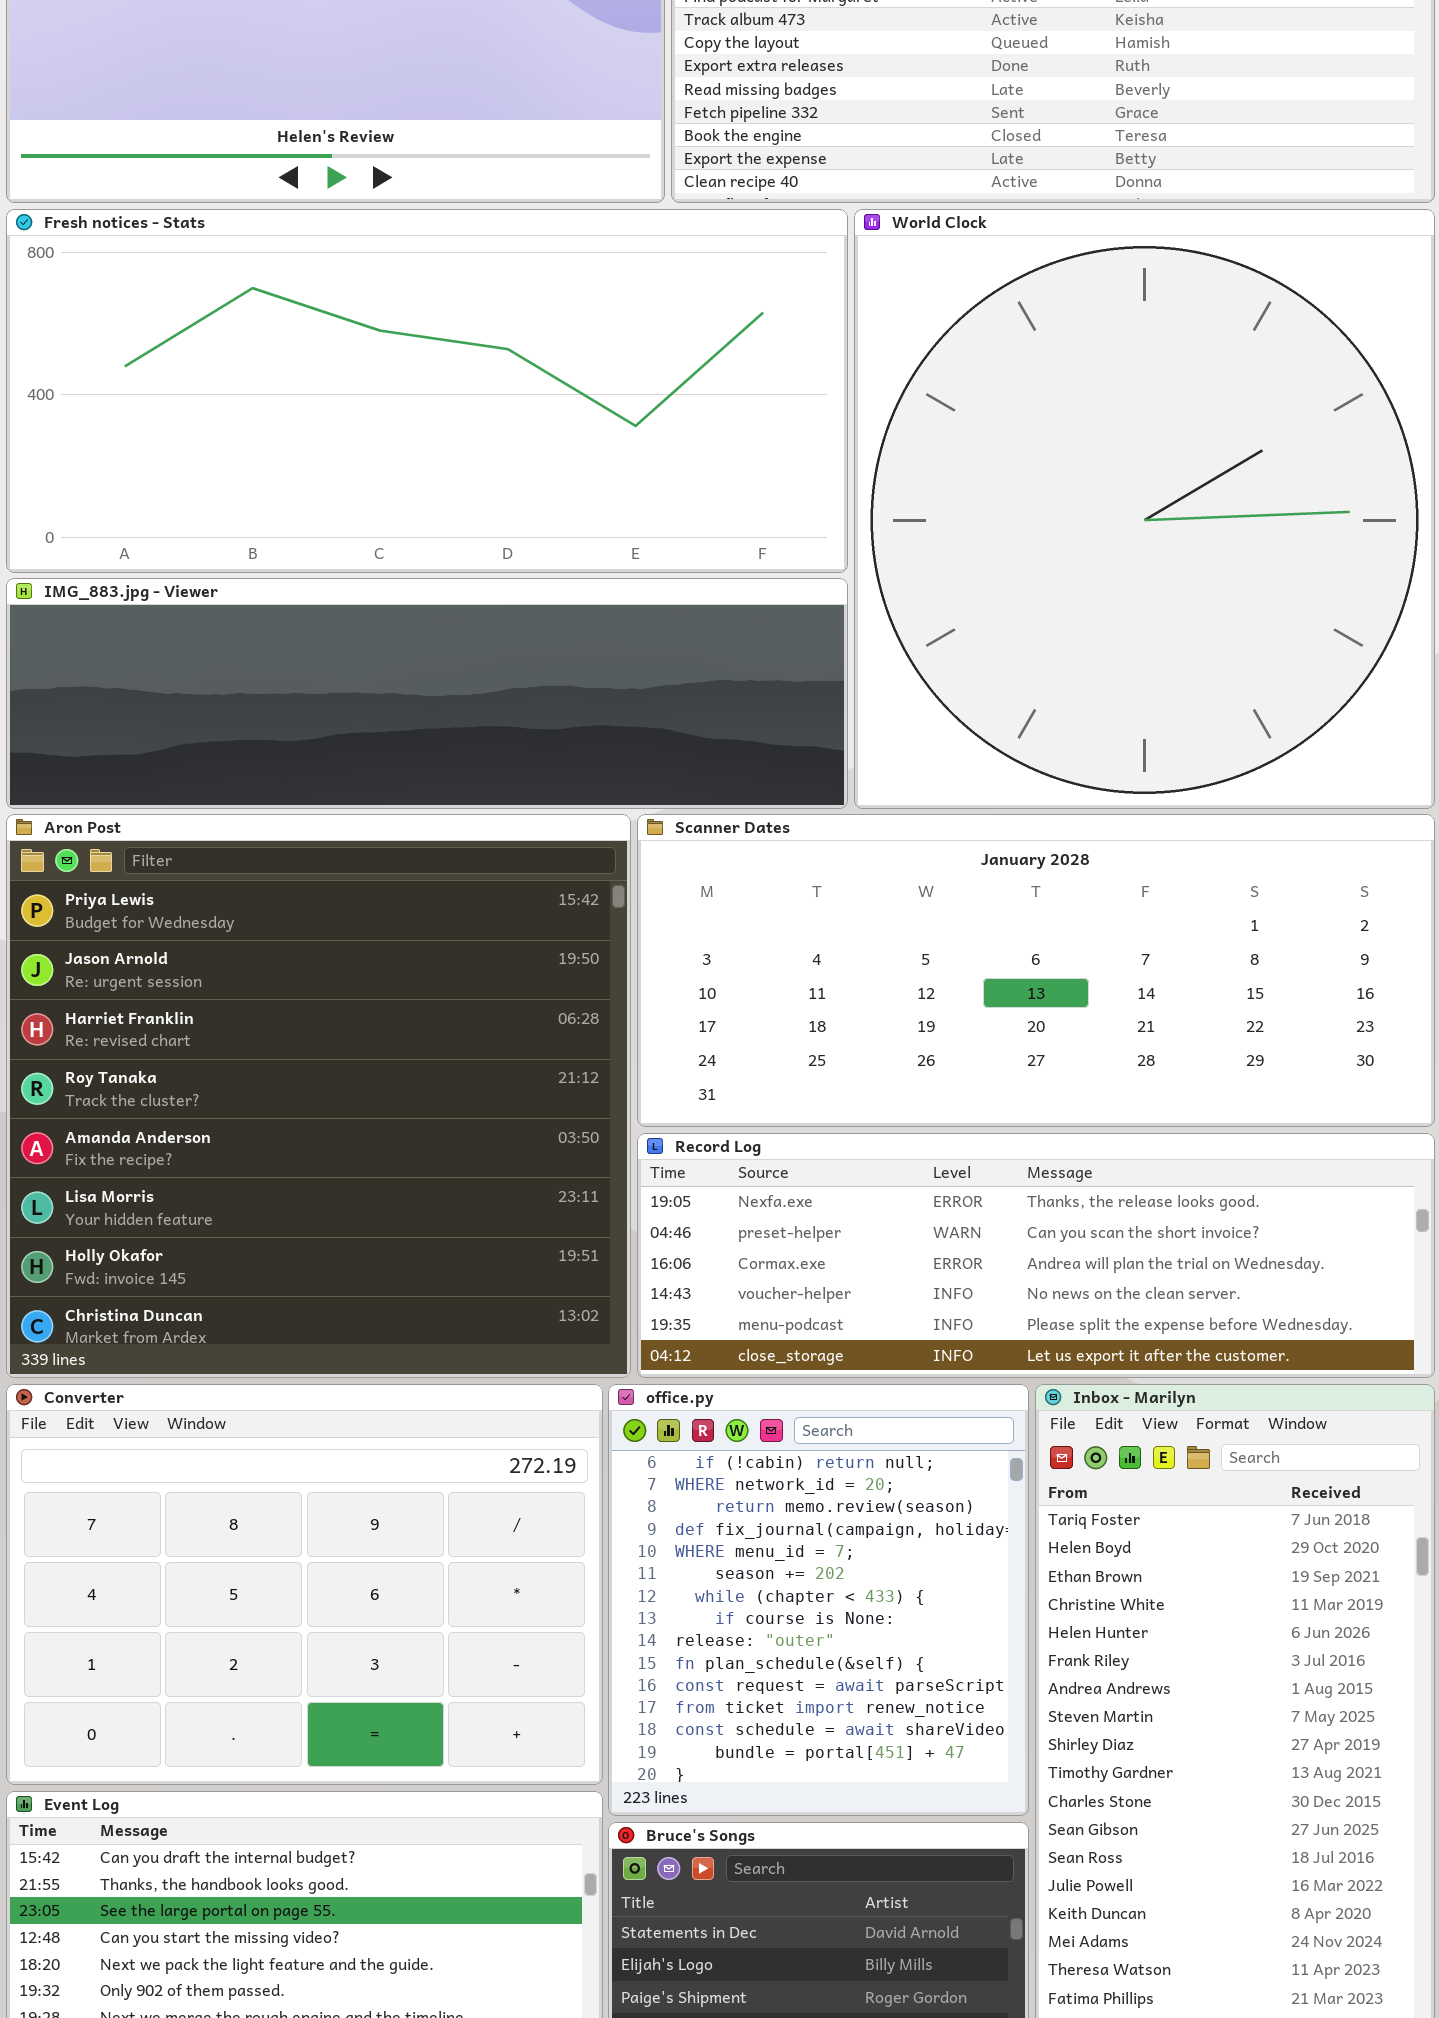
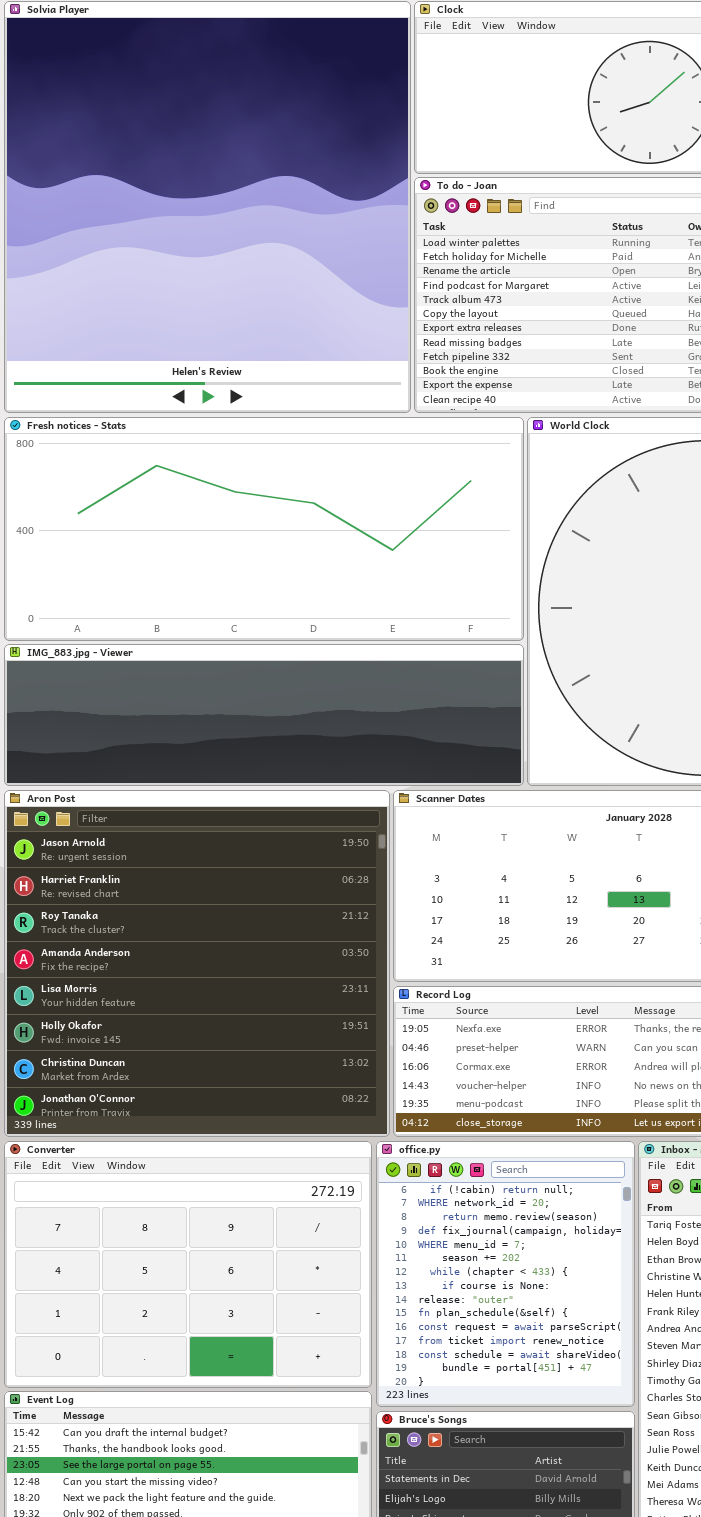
Aron Post: [6,814,631,1378] -> [4,790,390,1137], scrolled down 1 row

